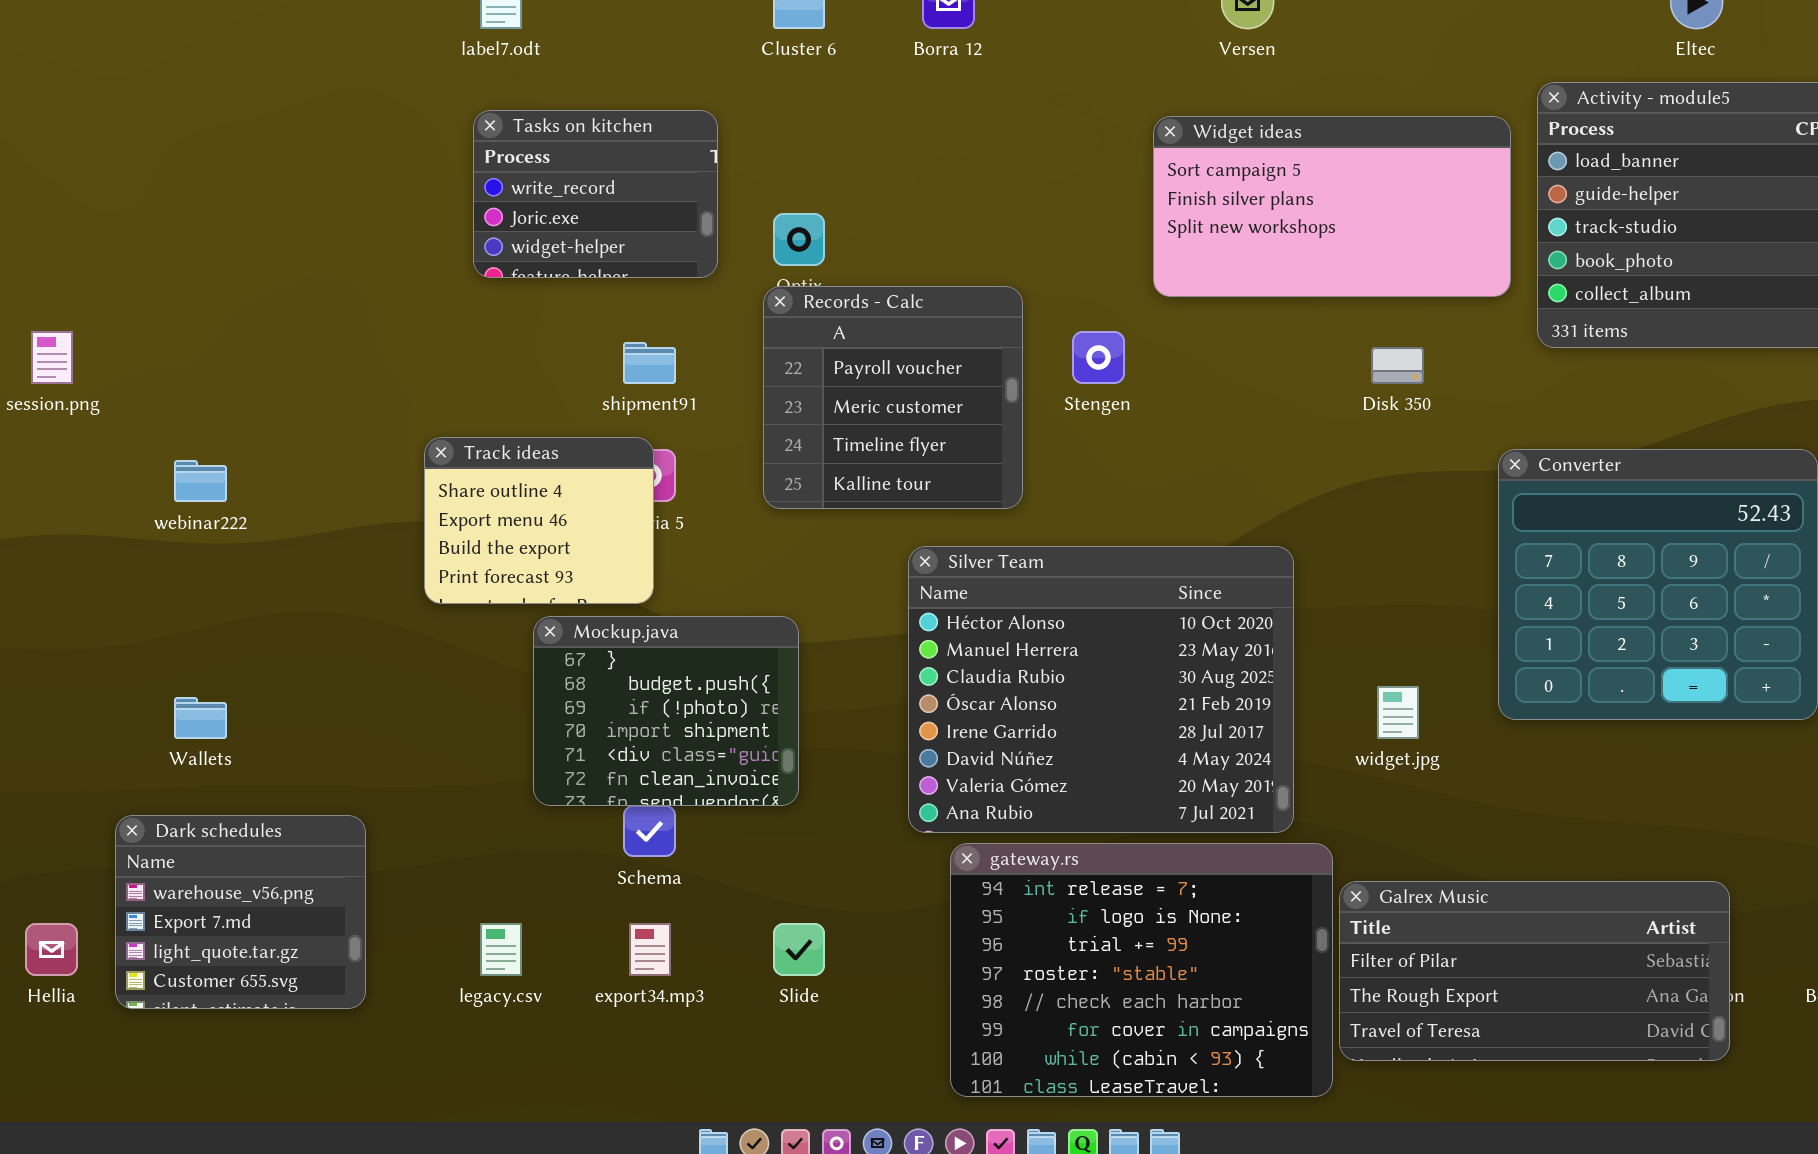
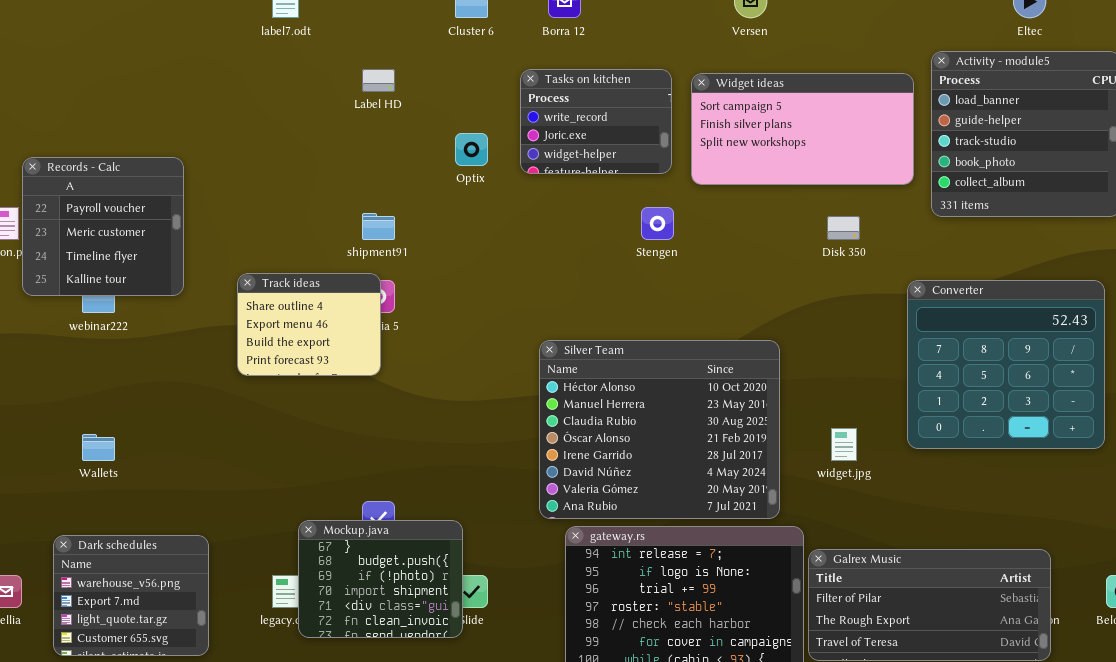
Tasks on kitchen: [473,110,718,278] -> [520,69,672,174], moved
Records - Calc: [763,286,1023,509] -> [22,157,184,296], moved
Mockup.java: [533,616,799,806] -> [298,520,463,638], moved
Dark schedules: [115,815,366,1009] -> [53,535,209,656], moved

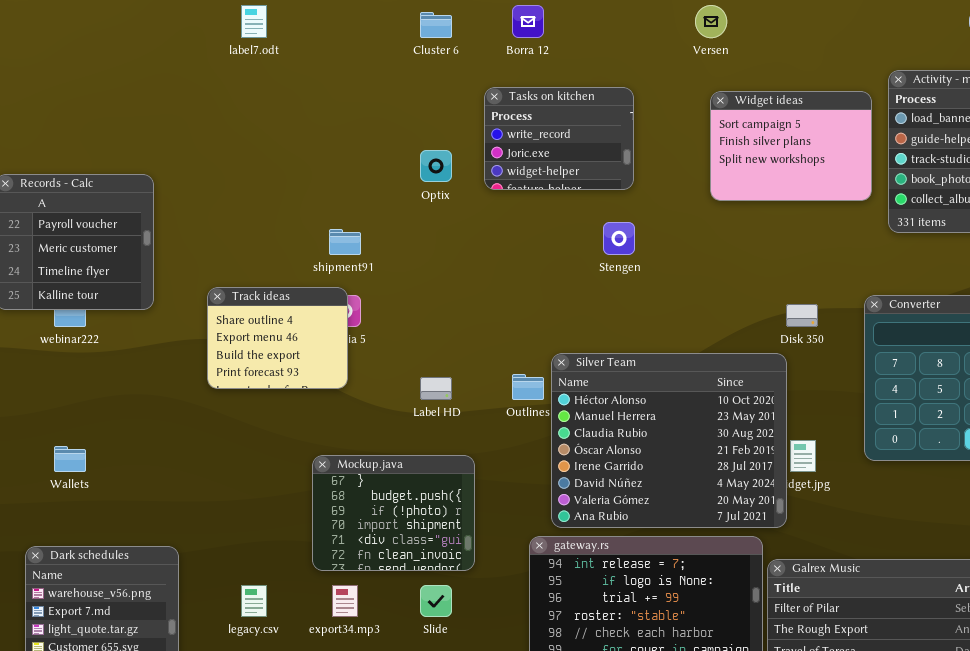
Label HD: [362,69,395,92] -> [420,377,452,400], moved
Widget ideas: [691,73,914,185] -> [710,91,872,201], resized
Disk 350: [827,216,860,240] -> [786,304,818,327], moved
Silver Team: [539,340,780,519] -> [551,353,787,528], moved
Mockup.java: [298,520,463,638] -> [312,455,475,571], moved

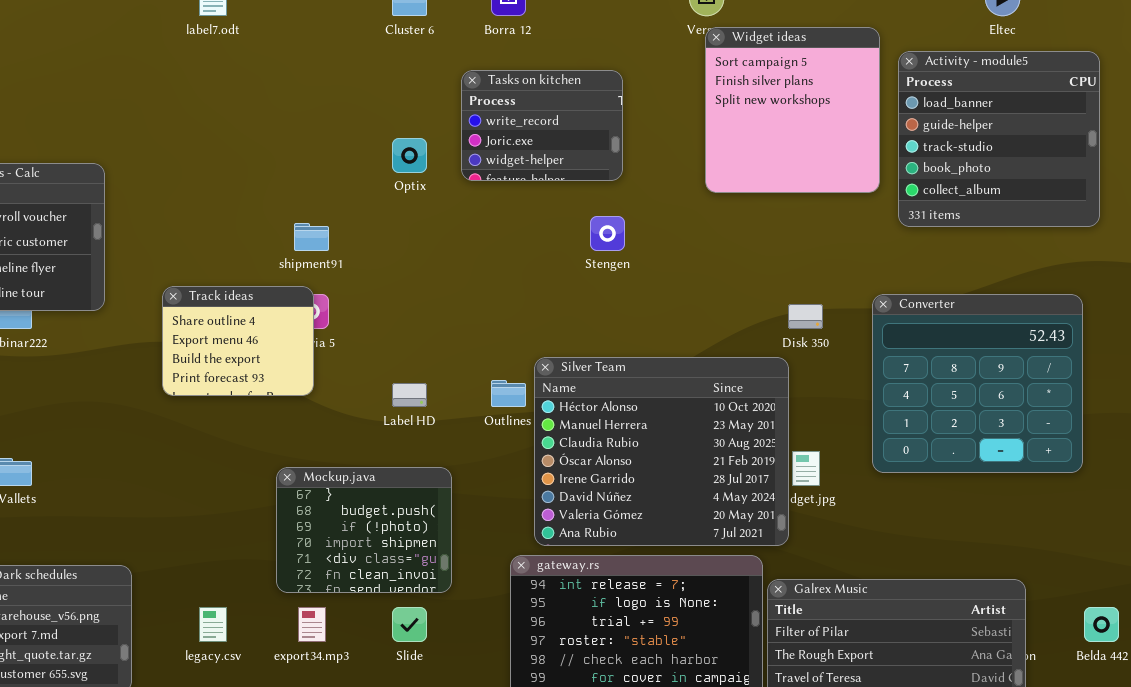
Widget ideas: [710,91,872,201] -> [705,27,880,193], resized

